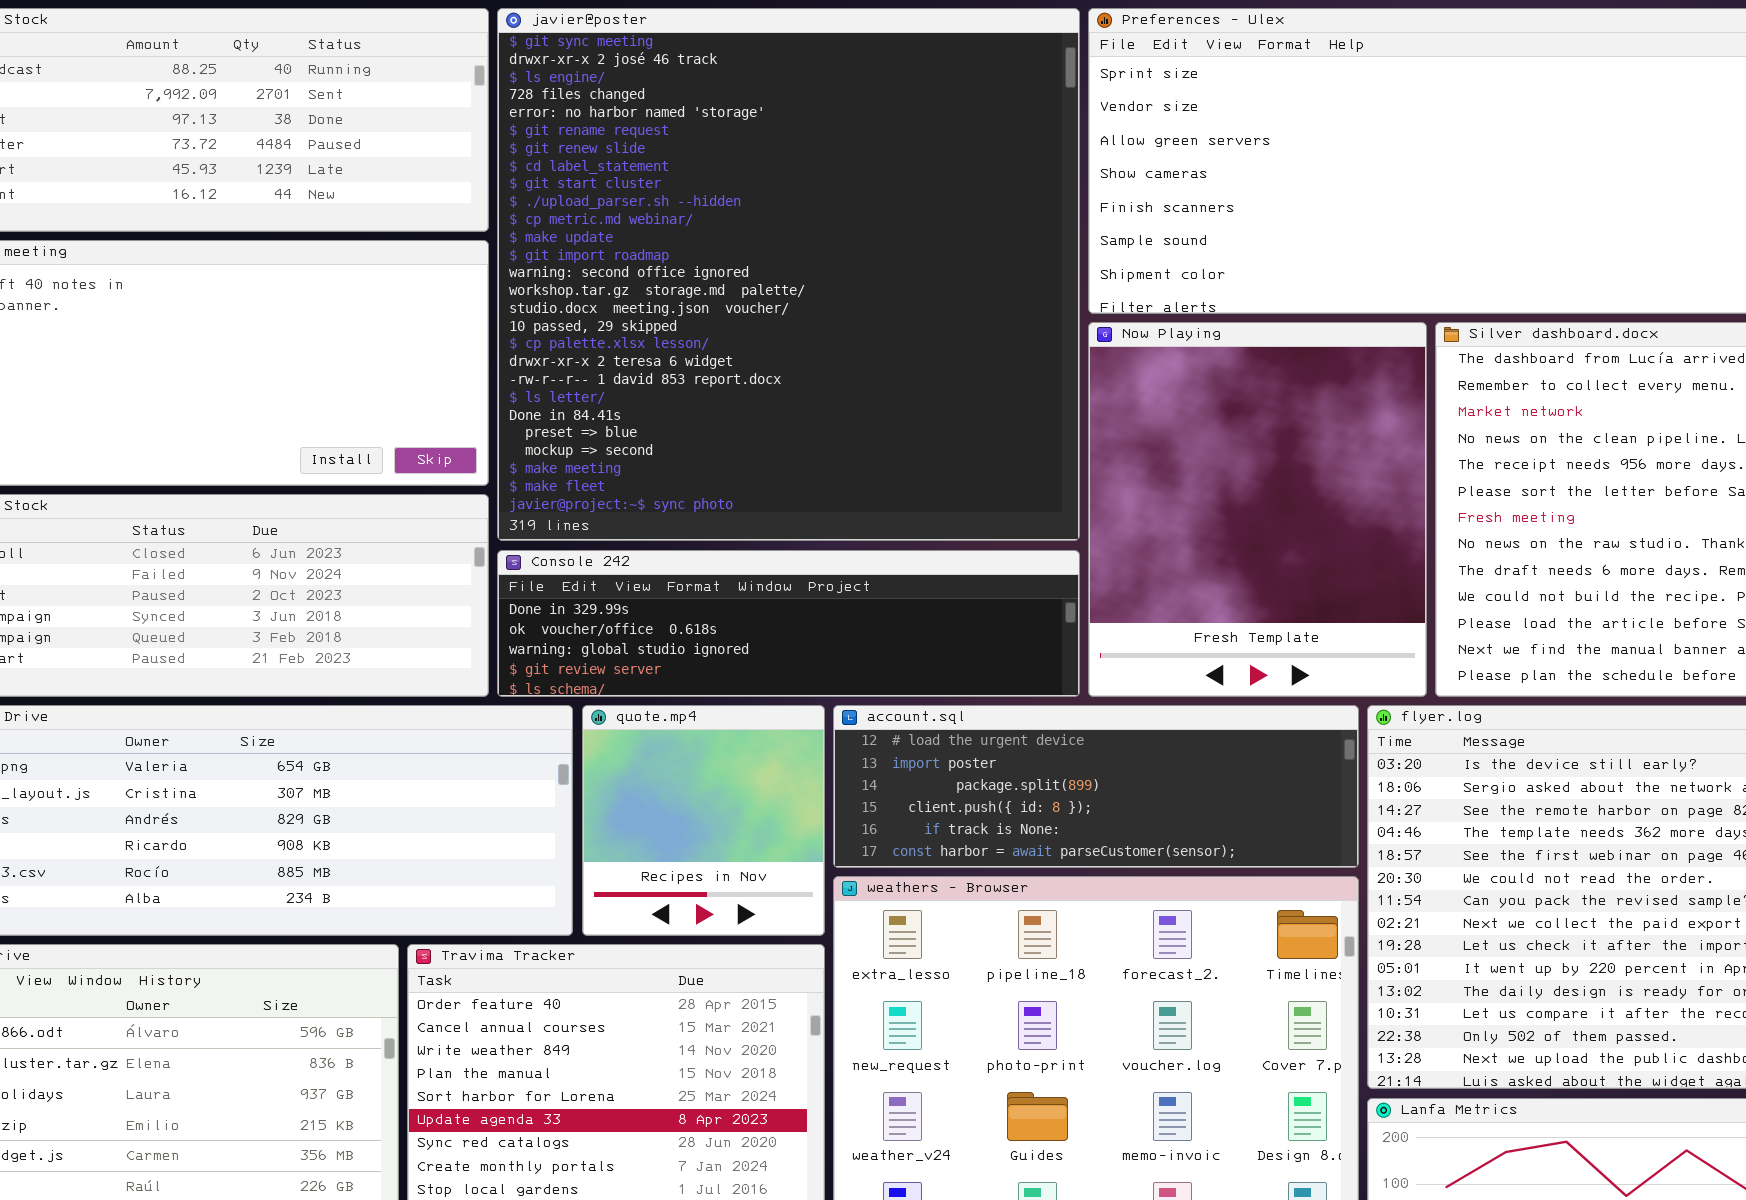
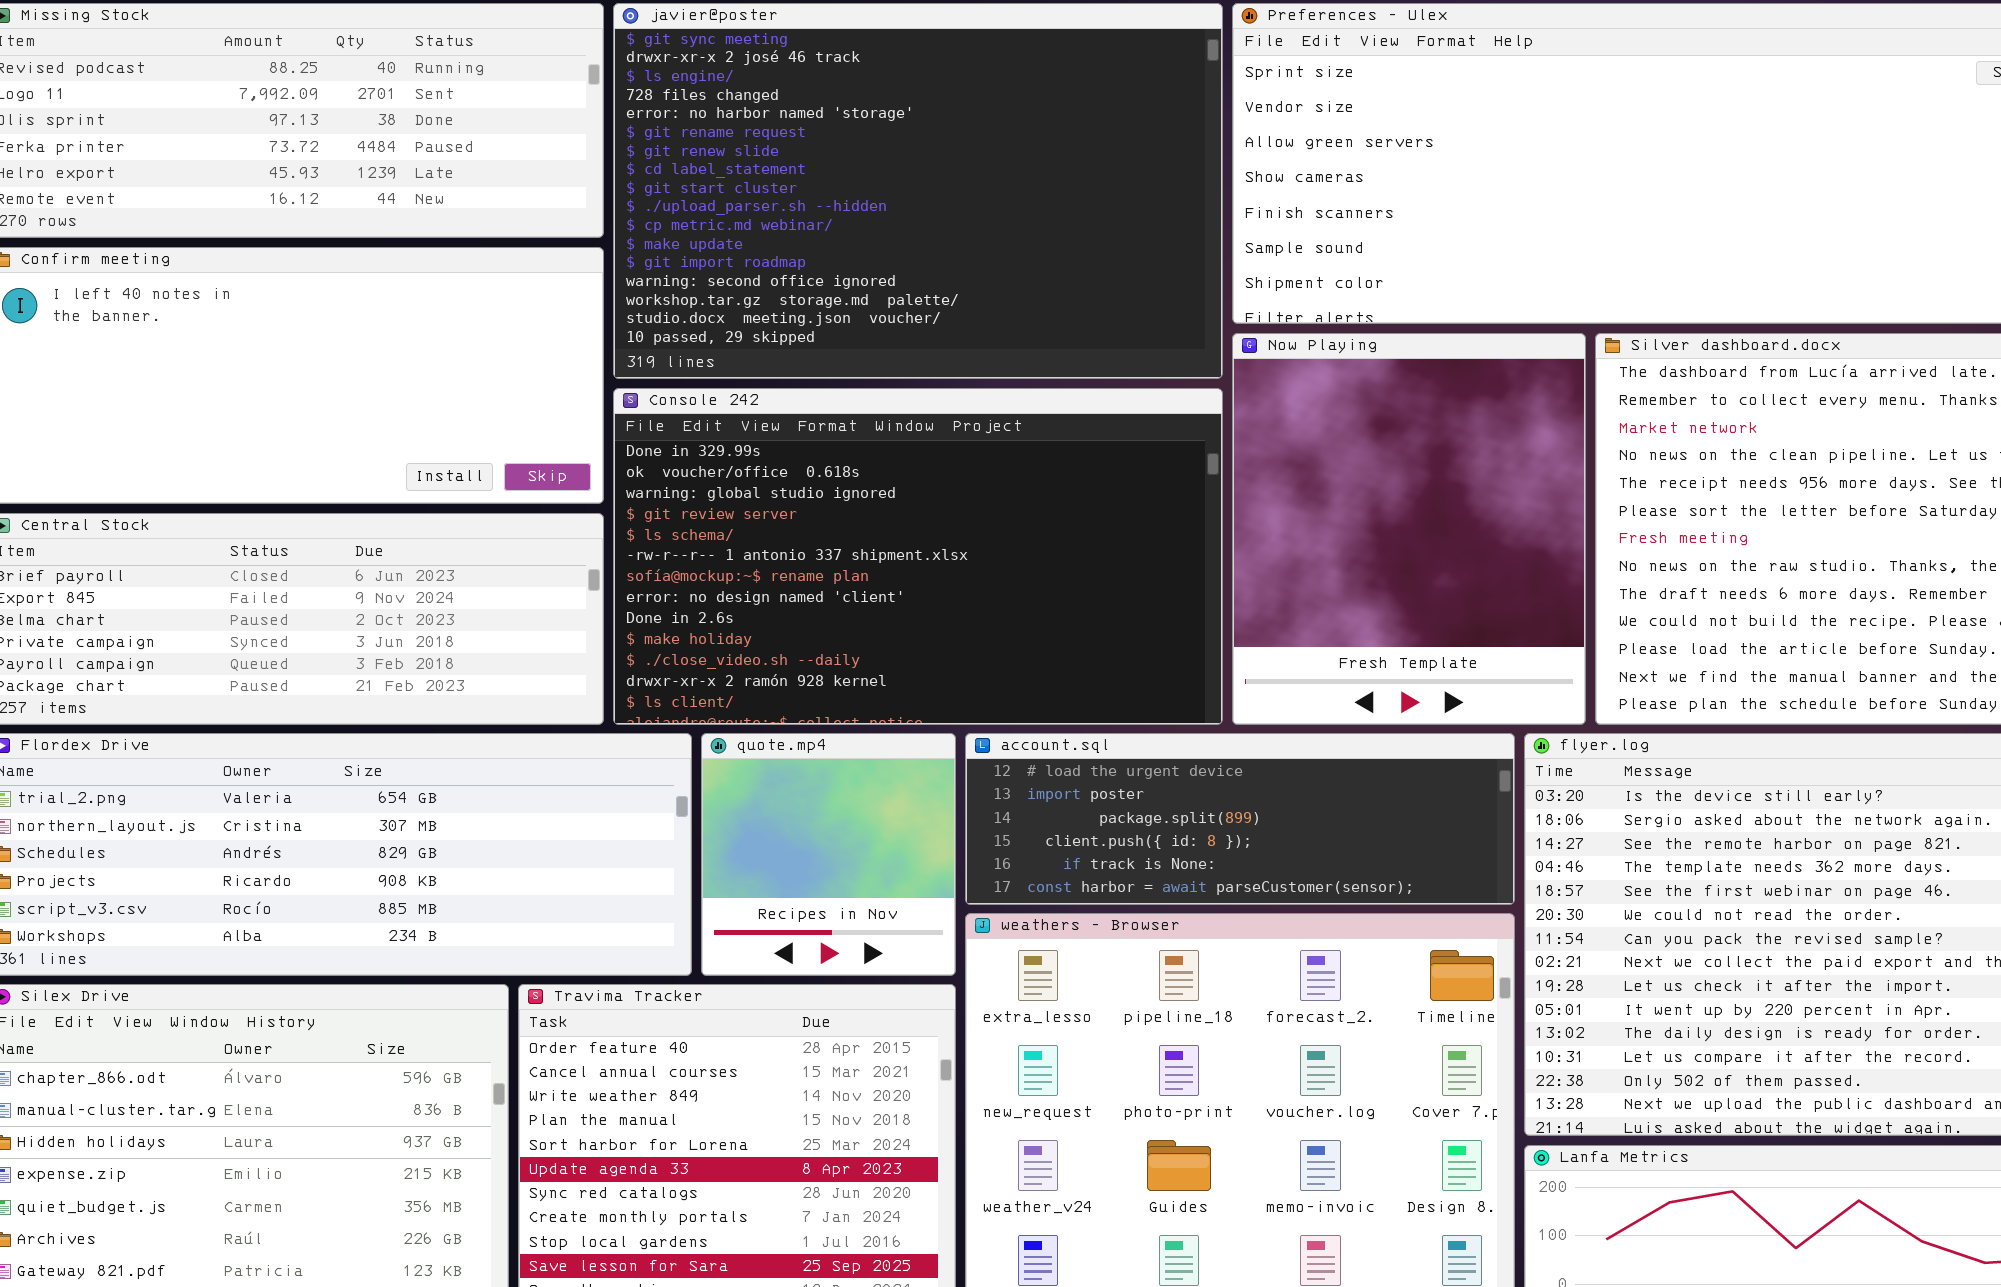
javier@poster: [497,8,1080,541] -> [613,3,1223,379], resized
Console 242: [497,550,1080,697] -> [613,388,1223,725], resized

